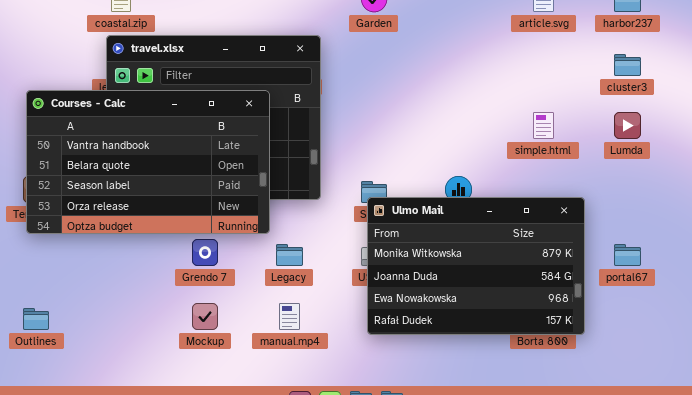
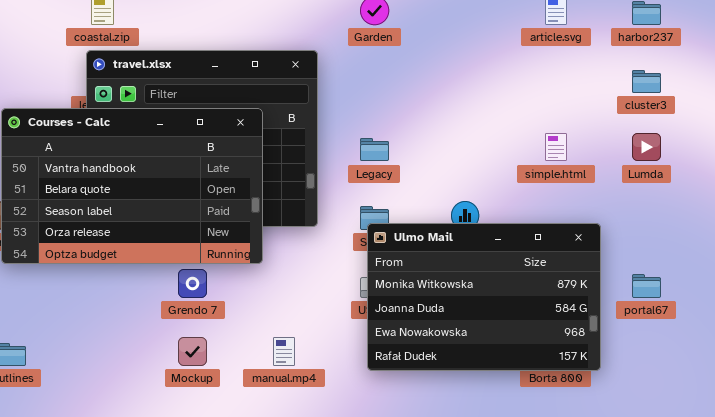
Legacy: [276,244,303,266] -> [360,138,389,161], moved

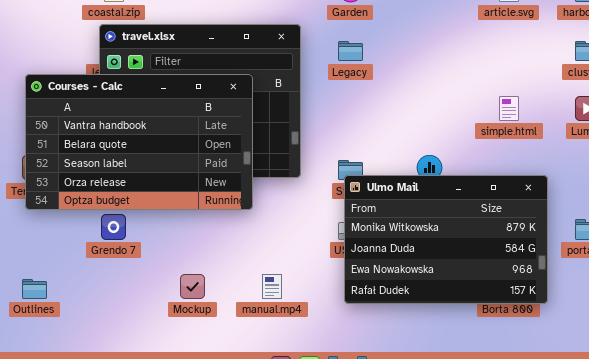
Legacy: [360,138,389,161] -> [338,41,363,61], moved
Grendo 7: [178,269,207,298] -> [101,214,126,240], moved

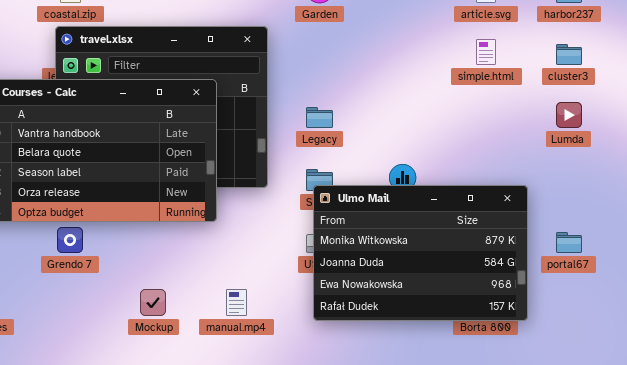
Legacy: [338,41,363,61] -> [306,107,333,128], moved
simple.html: [499,96,519,121] -> [476,39,496,65], moved

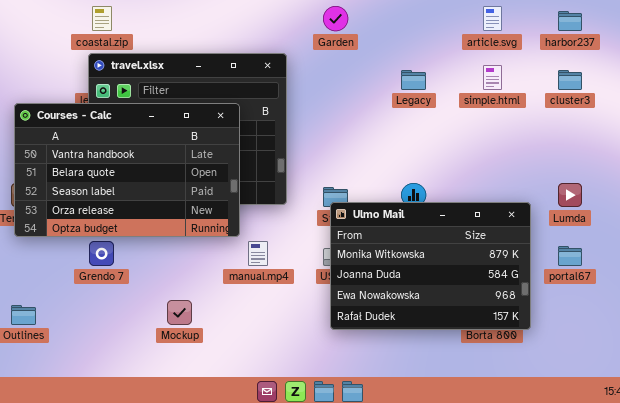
Lumda: [556,102,582,128] -> [558,183,582,207], moved
Legacy: [306,107,333,128] -> [401,70,426,90], moved
manual.mp4: [226,289,247,316] -> [248,241,268,266], moved

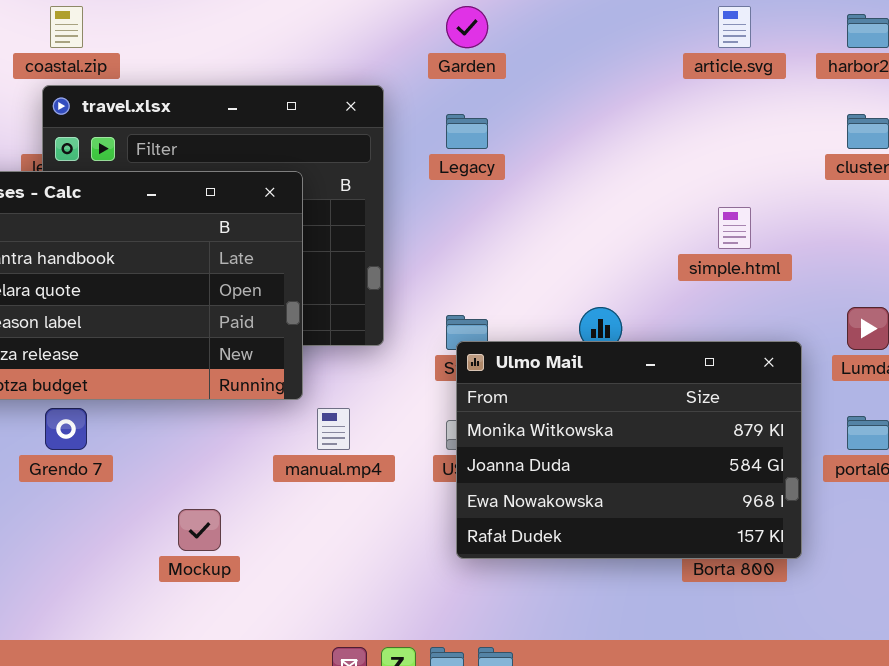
simple.html: [483,65,502,90] -> [718,207,751,249], moved
Legacy: [401,70,426,90] -> [446,114,488,149], moved

